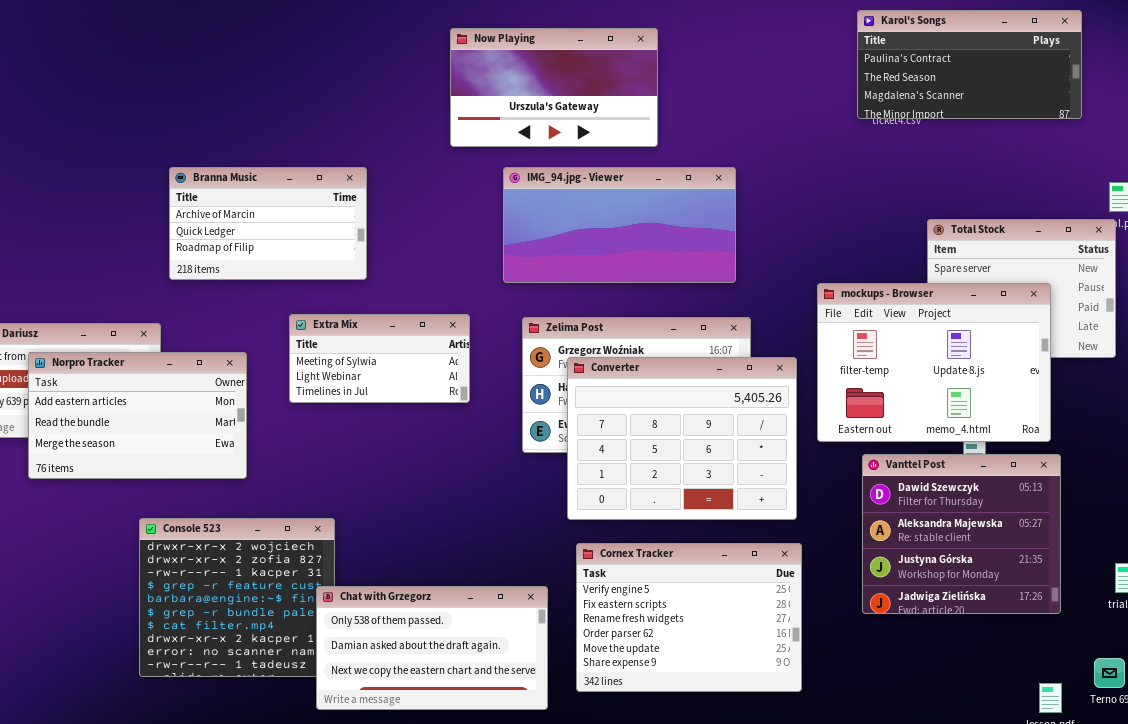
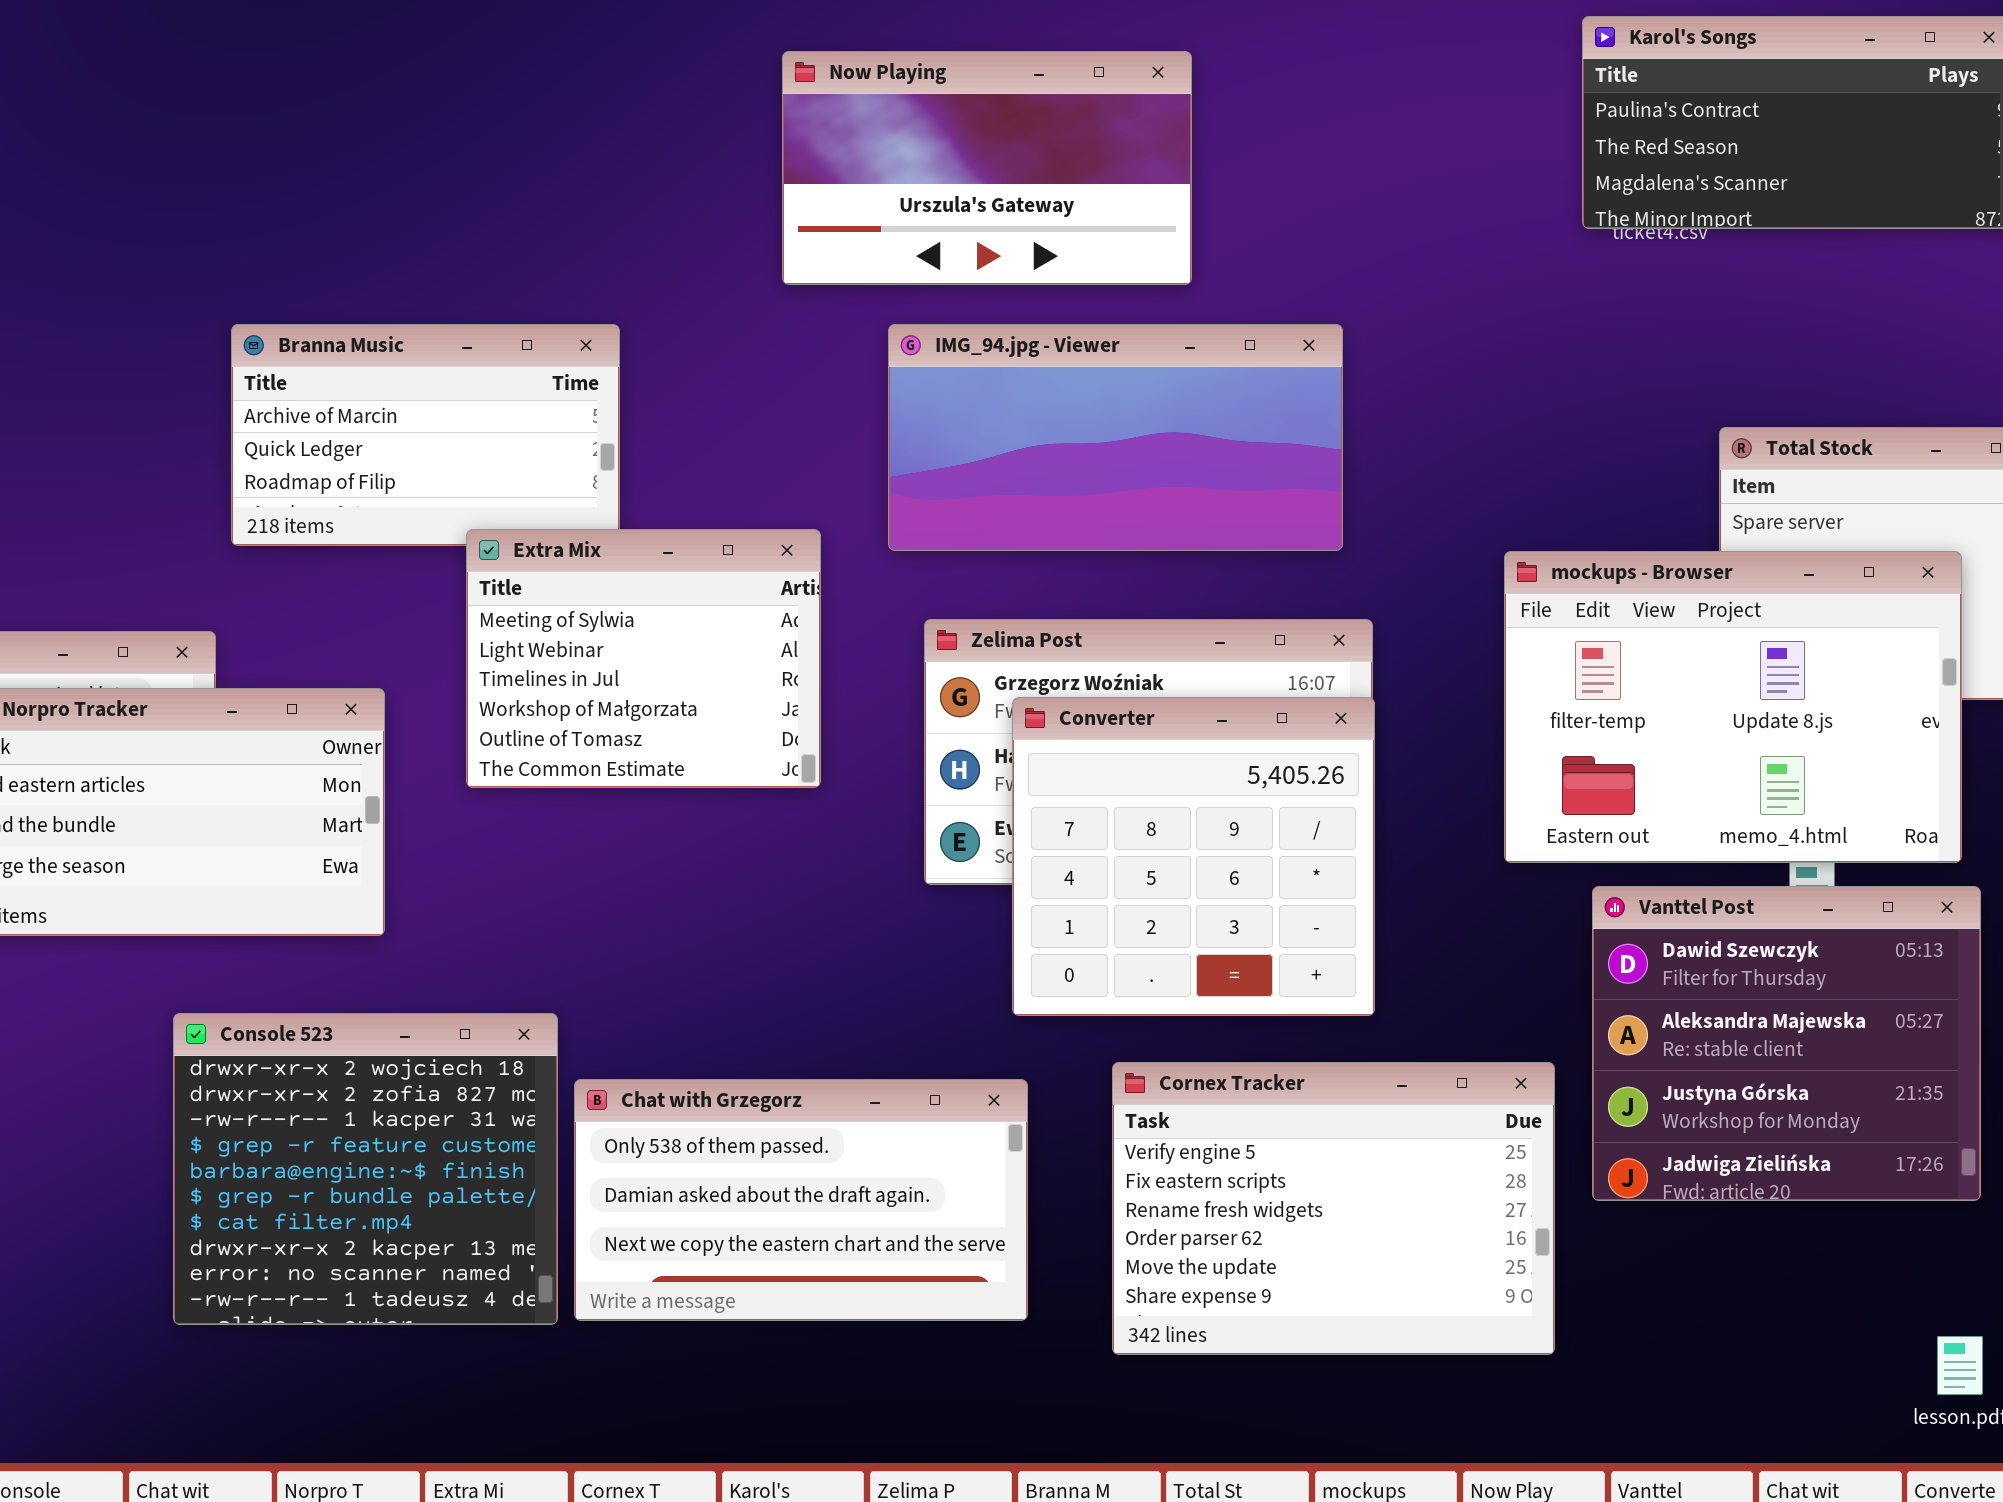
Extra Mix: [289,314,470,403] -> [466,529,821,788], resized
Converter: [567,357,797,520] -> [1012,697,1375,1016], resized
Cornex Tracker: [576,543,802,692] -> [1112,1062,1555,1355], moved
Chat with Grzegorz: [316,586,548,710] -> [574,1079,1028,1321], moved

